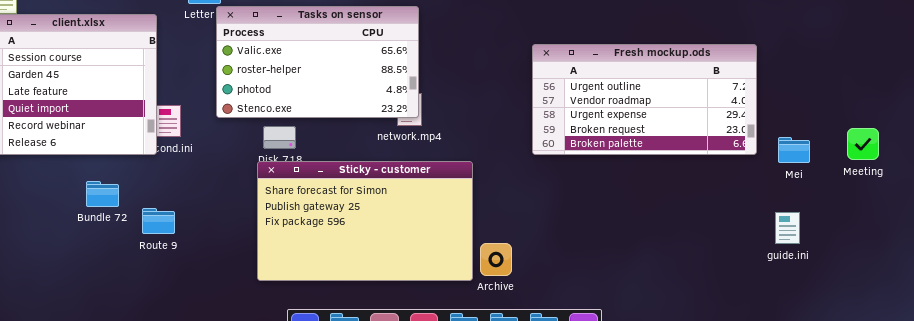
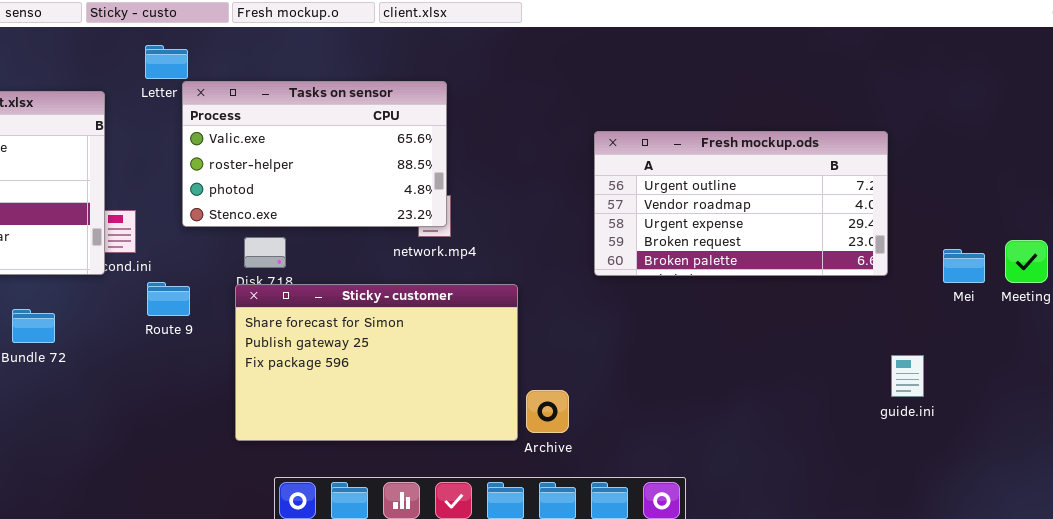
Mei: [778,137,810,163] -> [943,249,985,283], moved
Route 9: [142,208,175,234] -> [147,282,190,316], moved
guide.ini: [775,212,800,244] -> [891,355,924,397], moved

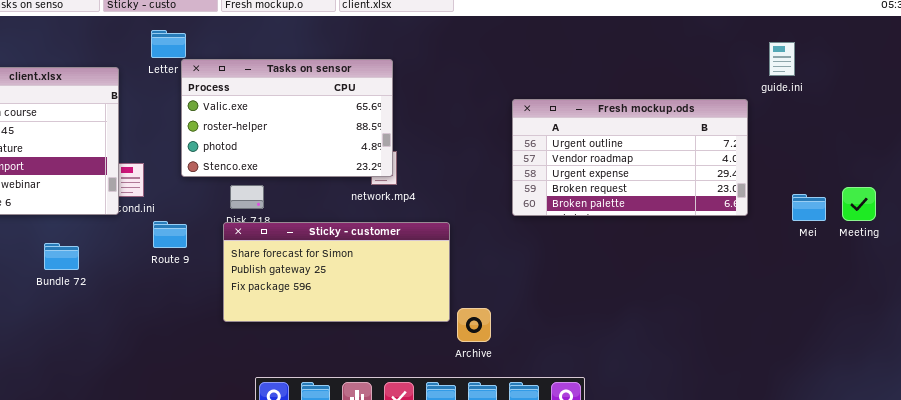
Sticky - customer: [235,284,518,441] -> [223,222,450,322], resized
guide.ini: [891,355,924,397] -> [769,42,795,76], moved

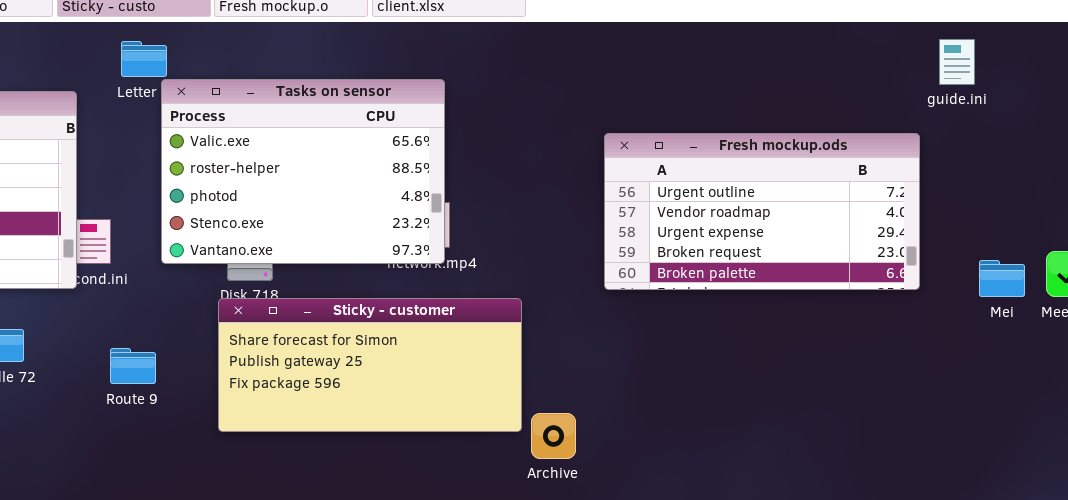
guide.ini: [769,42,795,76] -> [939,39,975,85], moved
Tasks on sensor: [181,59,393,177] -> [161,79,445,264], resized
Route 9: [153,221,187,248] -> [110,348,156,384], moved

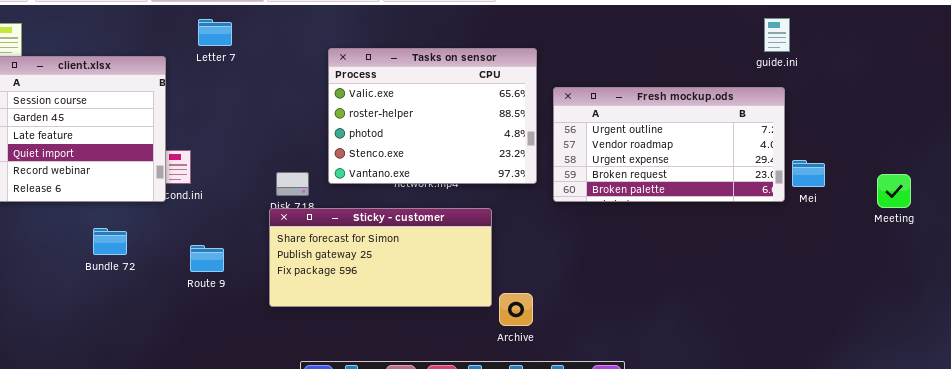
guide.ini: [939,39,975,85] -> [764,18,790,52], moved
Tasks on sensor: [161,79,445,264] -> [328,48,537,184], moved
Mei: [979,260,1025,297] -> [792,160,825,187], moved

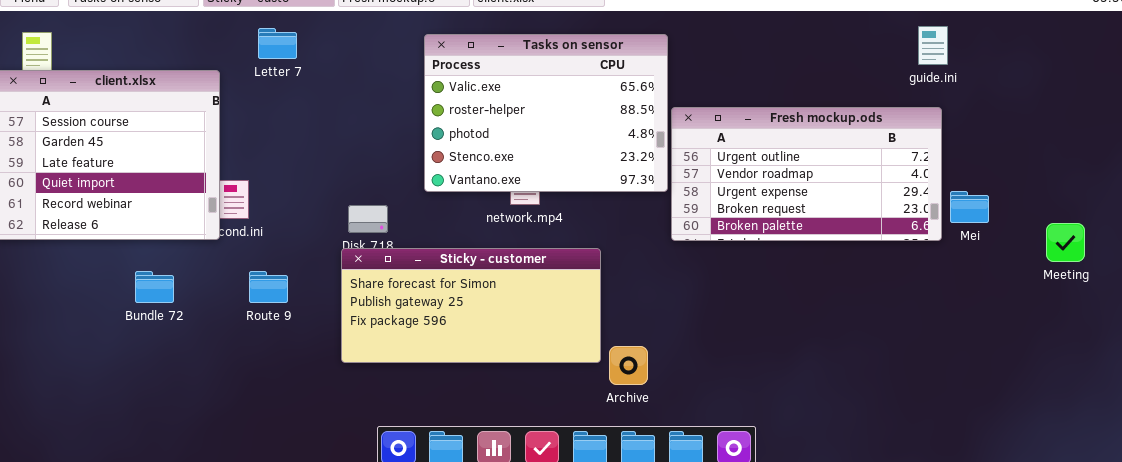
Tasks on sensor: [328,48,537,184] -> [424,34,668,192], moved
Meeting: [877,174,911,208] -> [1046,223,1085,262], moved
Route 9: [190,245,224,272] -> [249,271,288,303], moved

